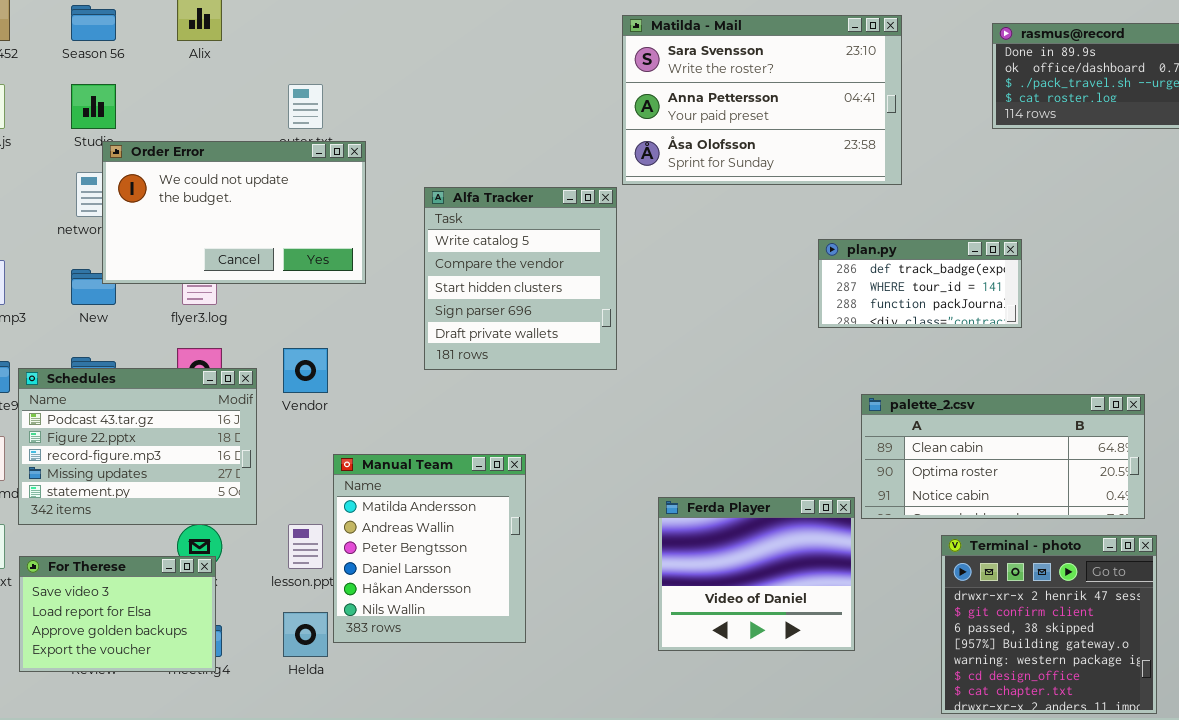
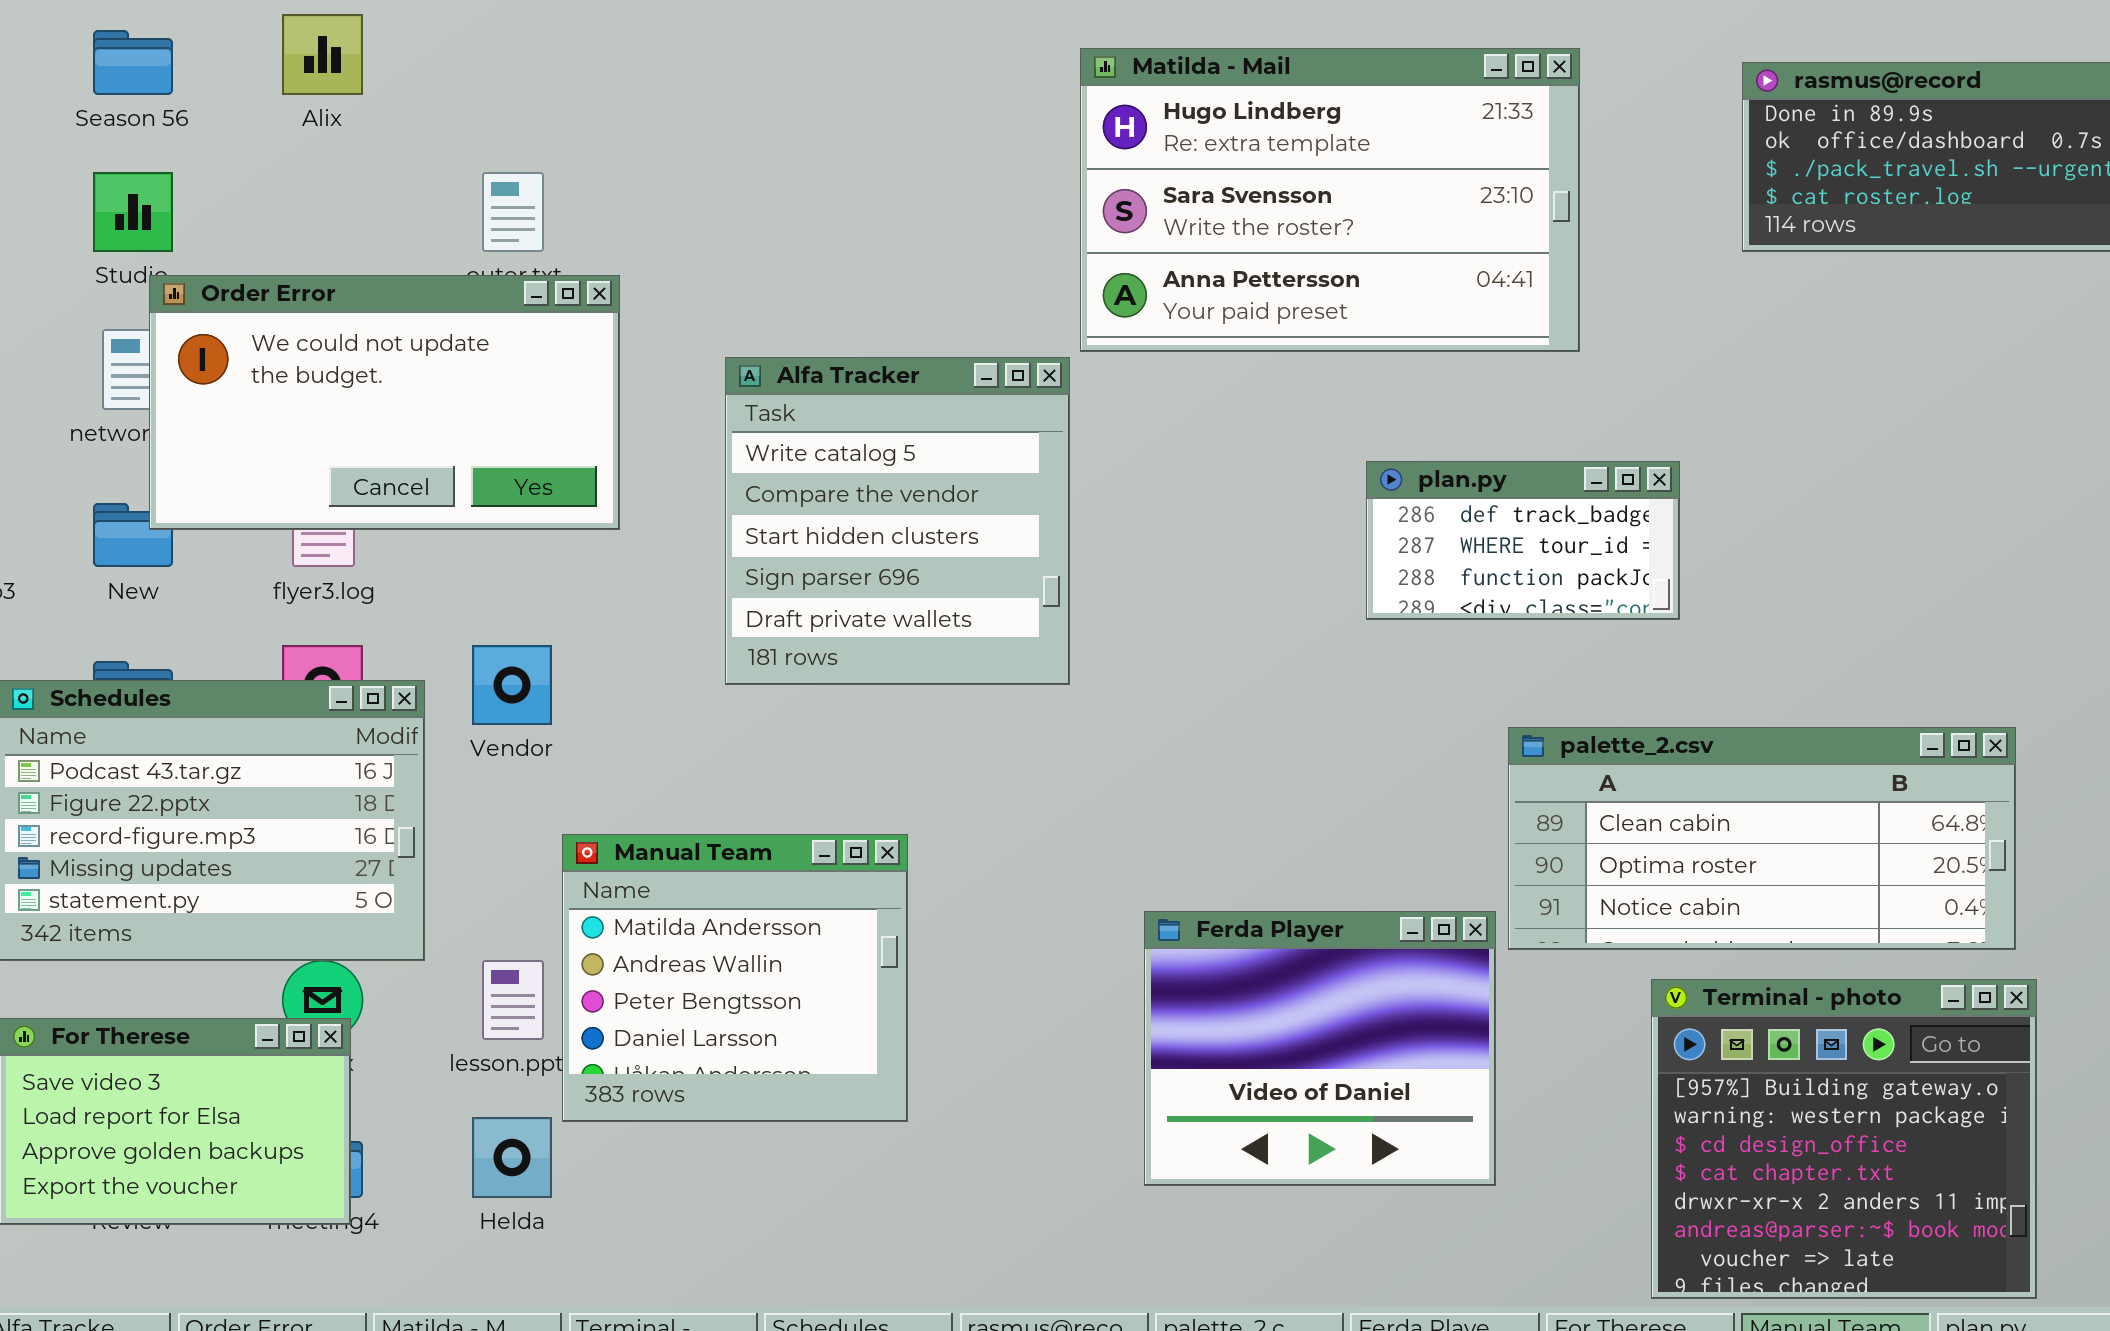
Matilda - Mail: [622,15,902,185] -> [1080,48,1580,352], scrolled up 1 row
plan.py: [818,239,1022,328] -> [1366,461,1680,620], moved, resized
Manual Team: [333,454,526,643] -> [562,834,908,1122], resized
Terminal - photo: [941,535,1157,714] -> [1651,979,2037,1299], scrolled down 3 rows

